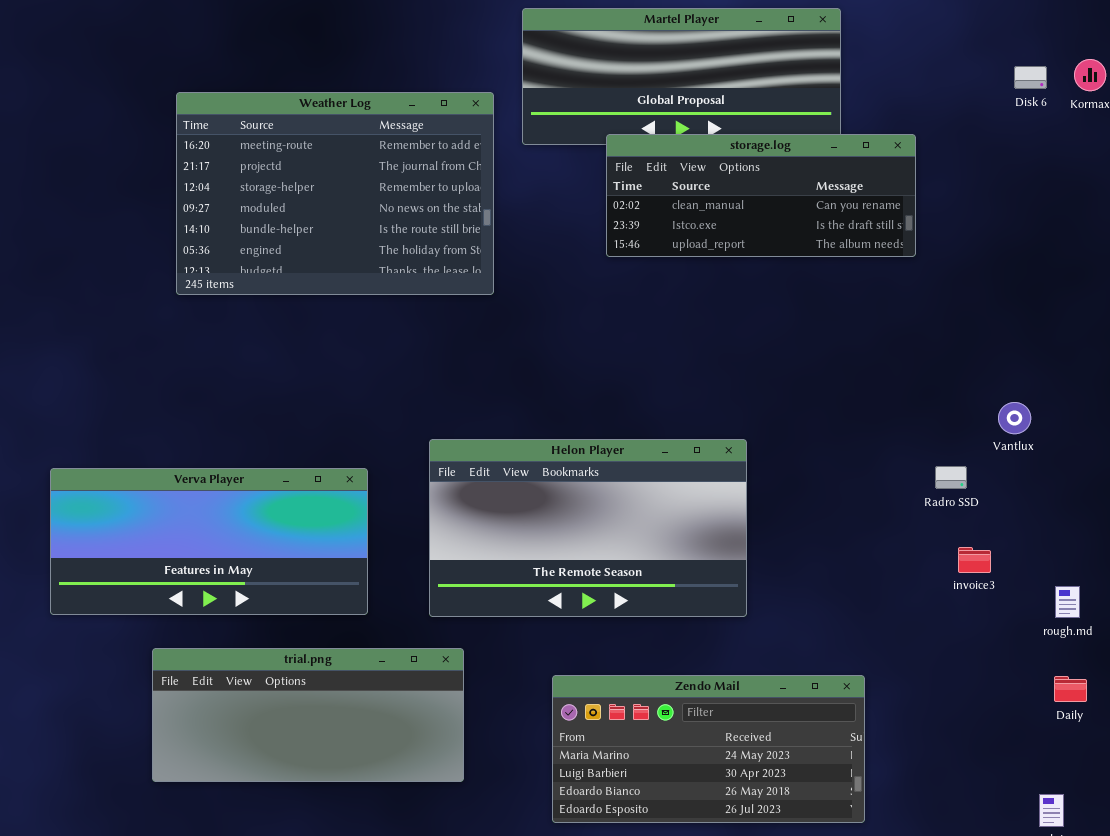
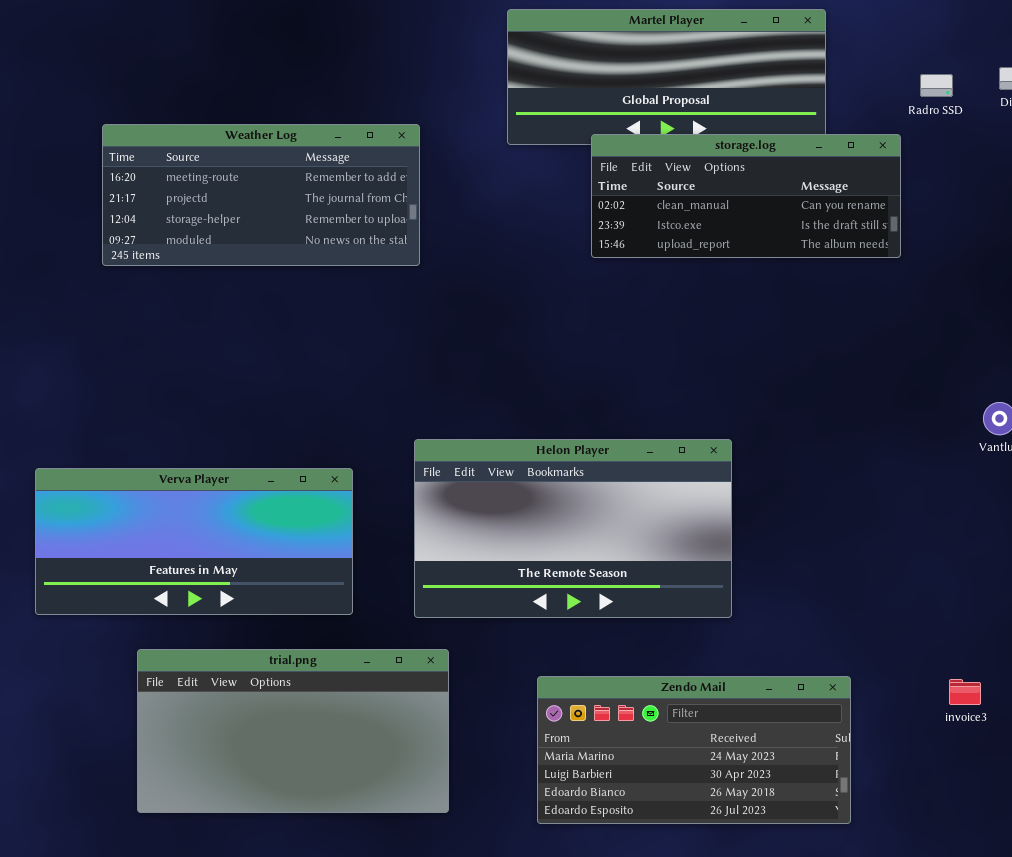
Weather Log: [176,92,494,295] -> [102,124,420,266], moved, resized
Radro SSD: [935,466,967,489] -> [920,74,953,97], moved
invoice3: [958,547,991,573] -> [949,679,981,705], moved
trial.png: [152,648,464,782] -> [137,649,449,813], resized

